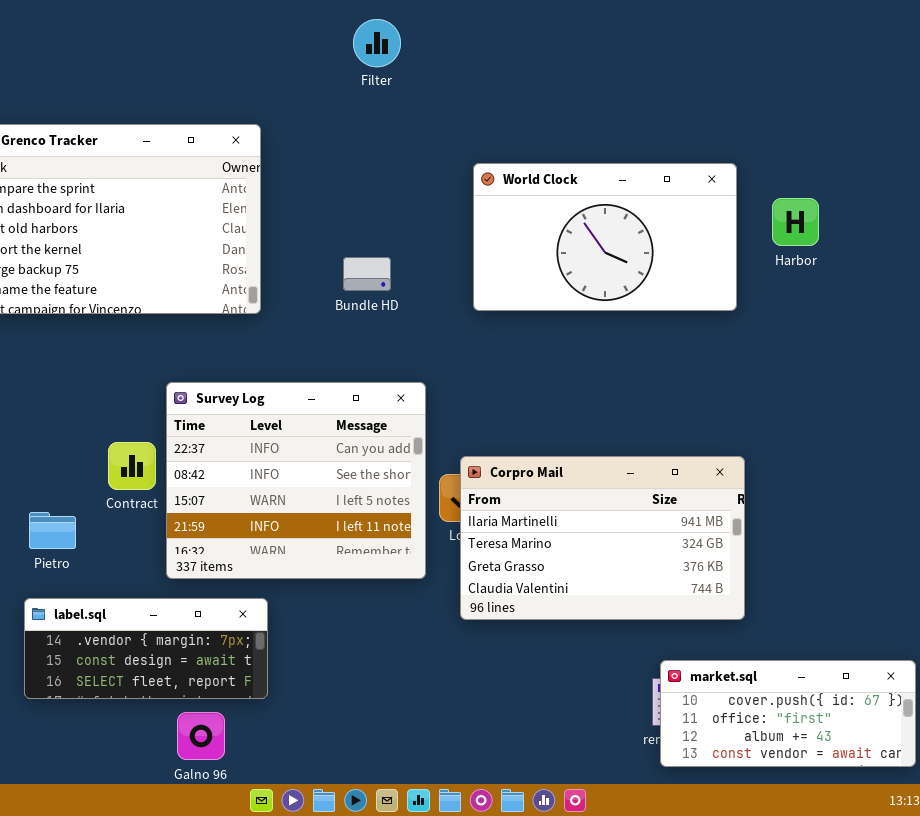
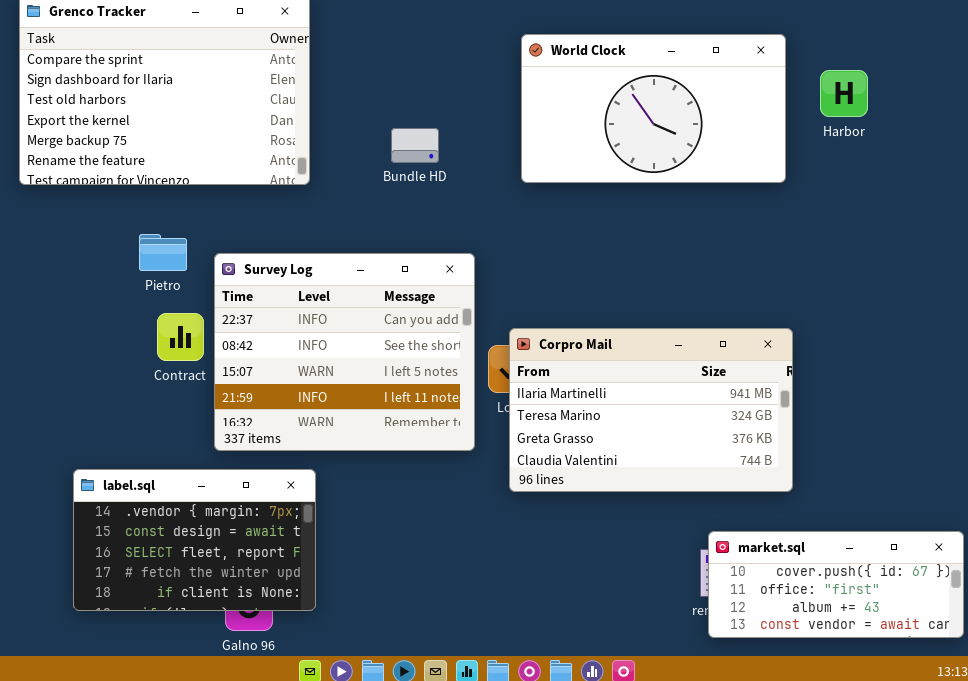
Pietro: [29,512,76,549] -> [139,234,187,271], moved
label.sql: [24,598,268,699] -> [73,469,316,611], resized

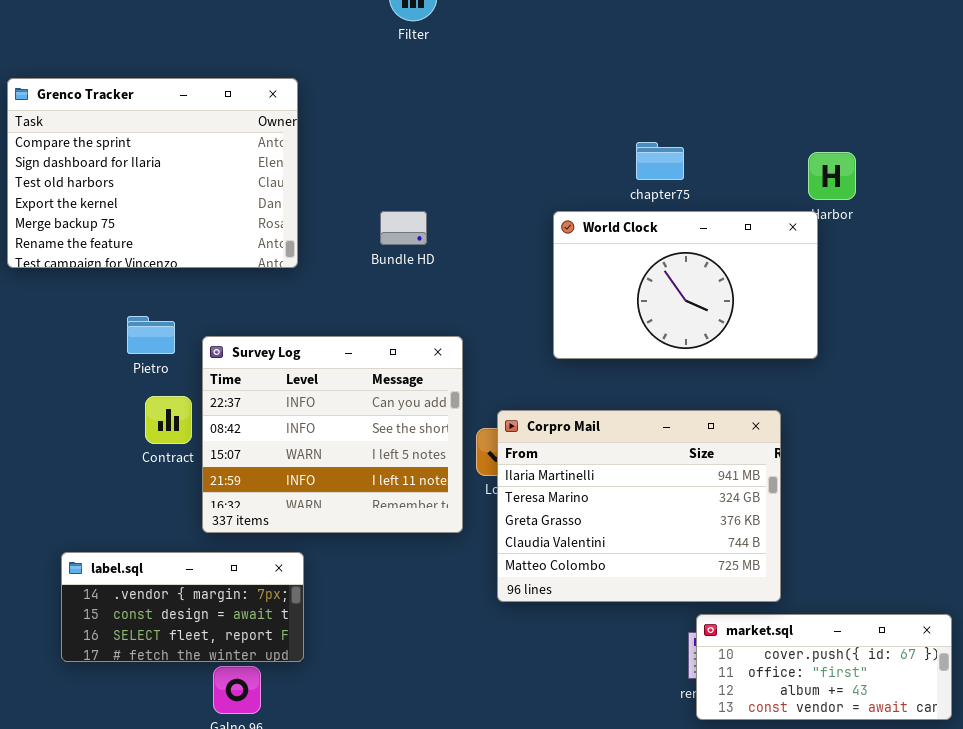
World Clock: [521,34,786,183] -> [553,211,818,359], moved
Corpro Mail: [509,328,793,492] -> [497,410,781,602], resized
label.sql: [73,469,316,611] -> [61,552,304,662], resized

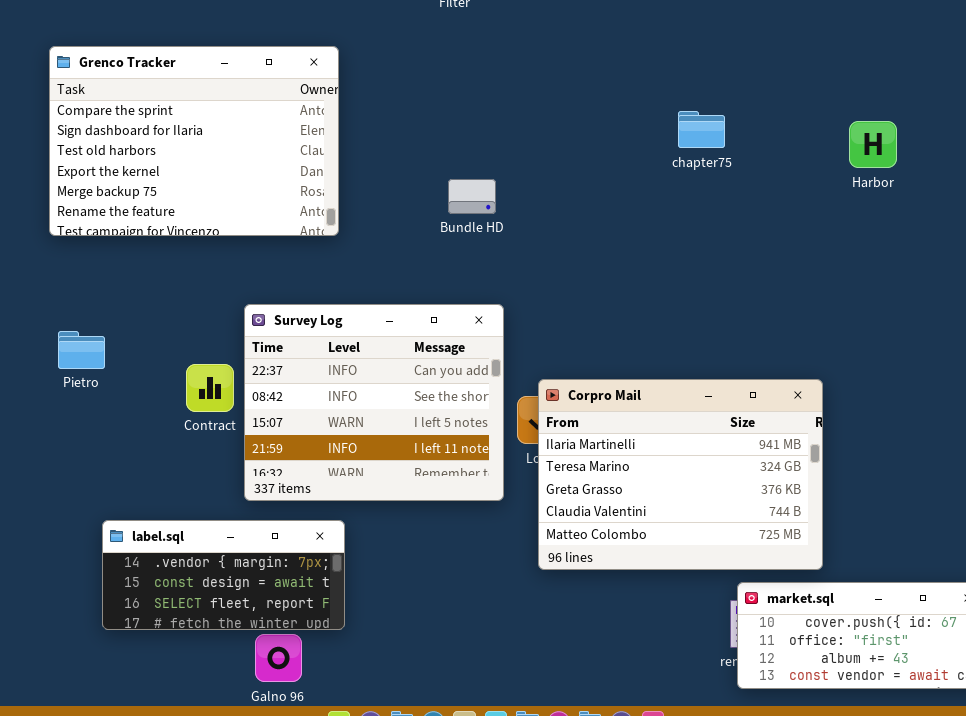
Bundle HD: [380,211,427,245] -> [448,179,496,214], moved
World Clock: [553,211,818,359] -> none, closed
Pietro: [127,316,175,354] -> [58,331,105,369], moved

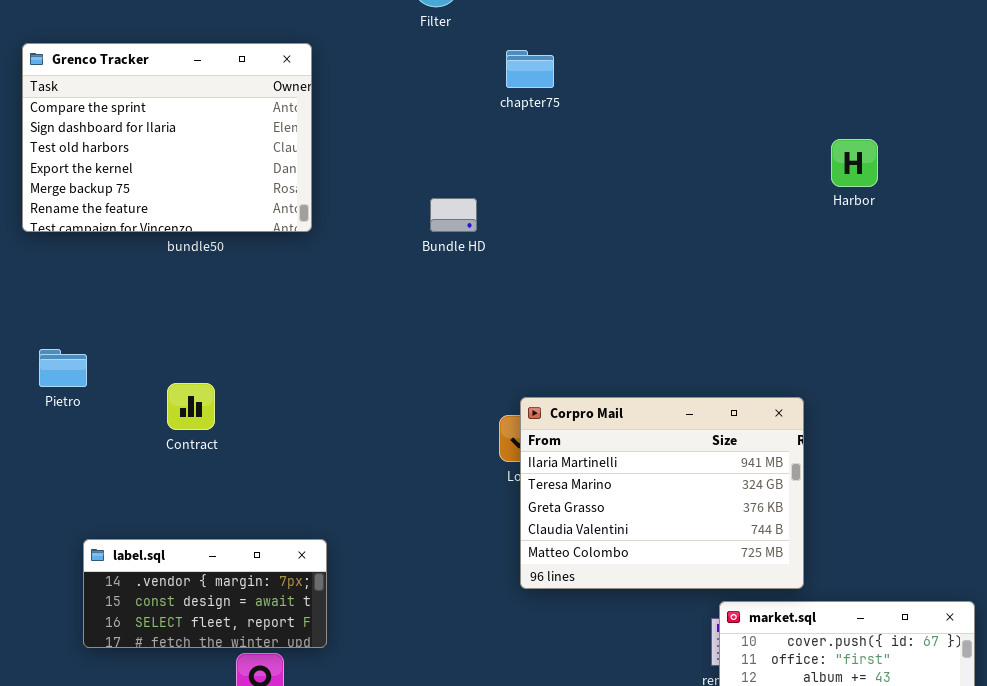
Grenco Tracker: [49,46,339,236] -> [22,43,312,232], moved
chapter75: [678,111,725,148] -> [506,50,554,88], moved
Survey Log: [244,304,504,501] -> none, closed

